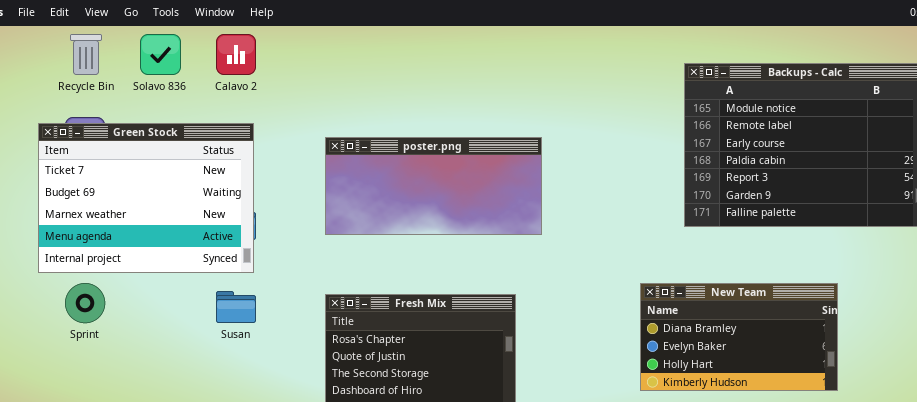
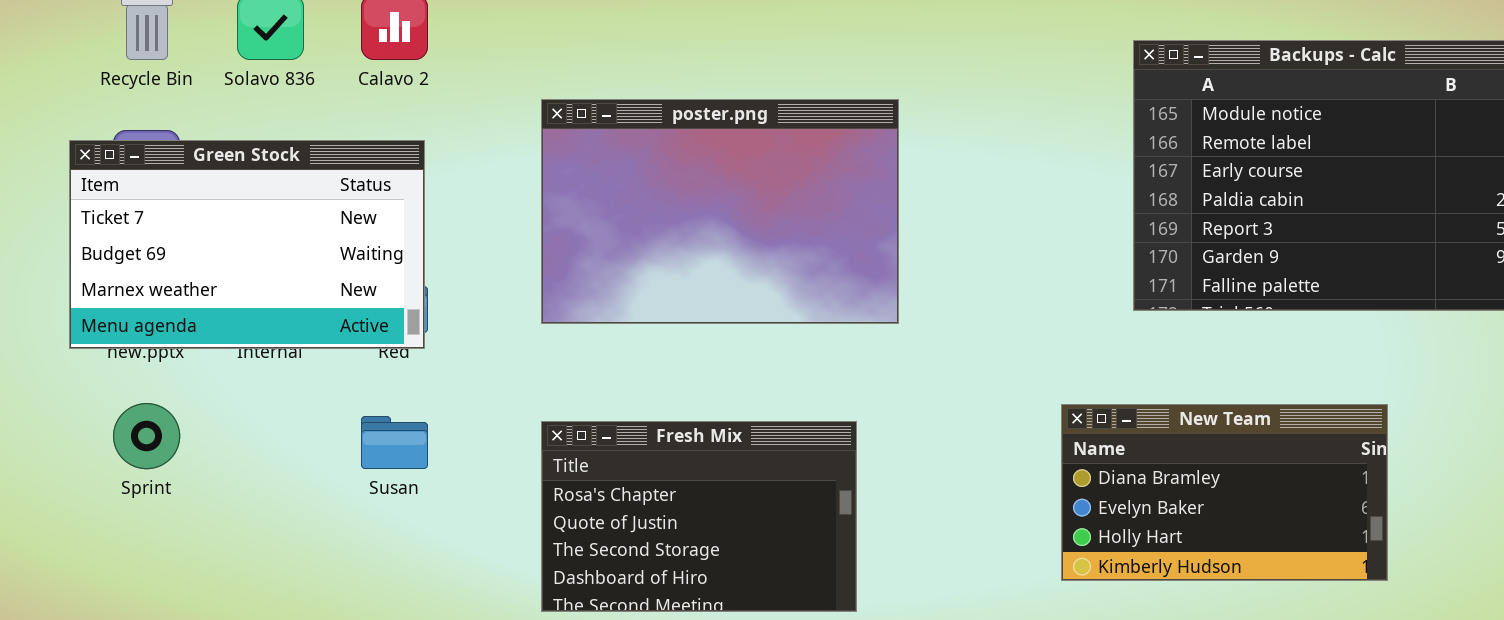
Green Stock: [38,123,254,273] -> [69,140,425,349], resized
poster.png: [325,137,542,235] -> [541,99,899,324], resized

